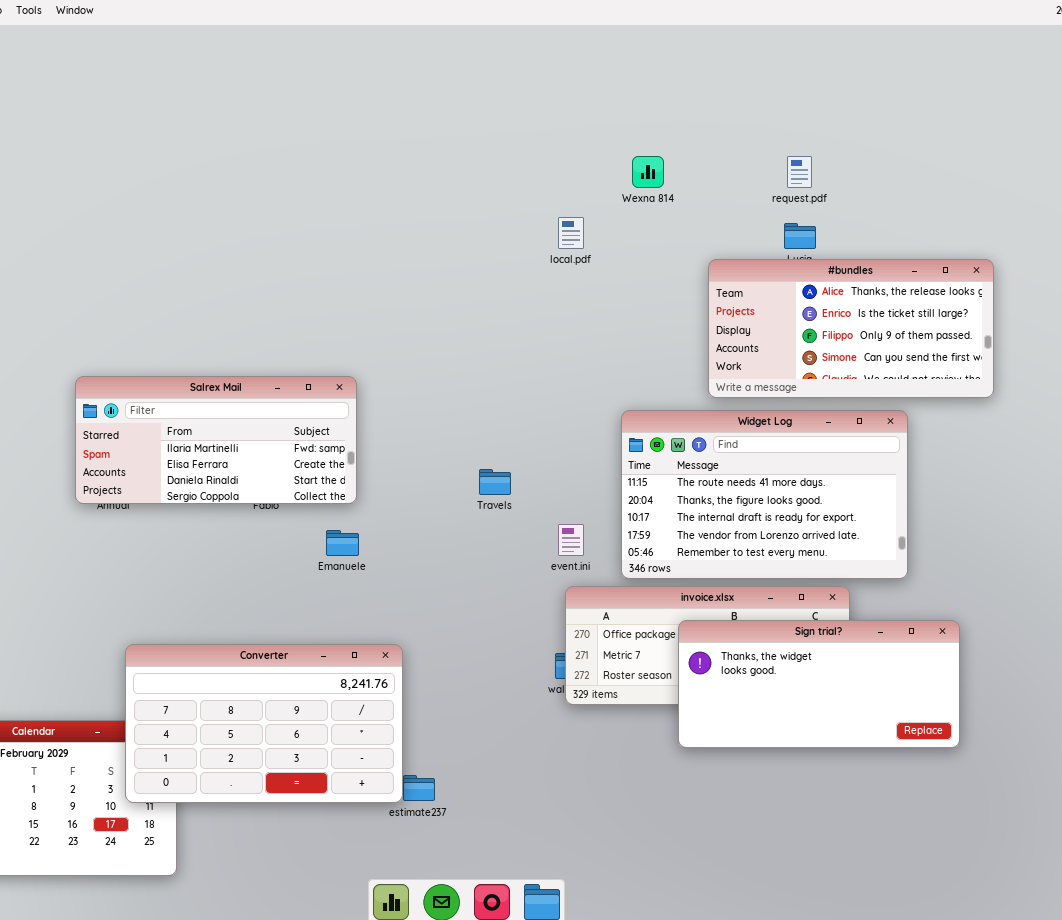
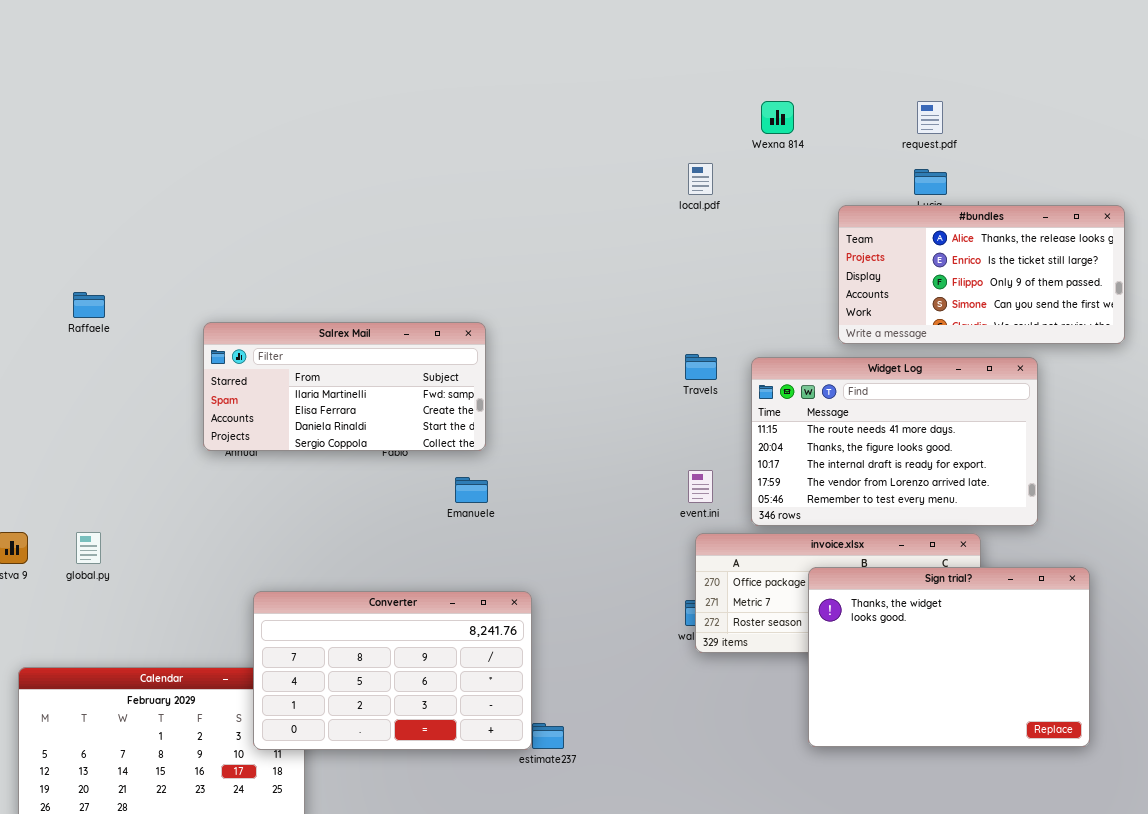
Travels: [479,469,511,495] -> [685,354,717,380], moved
Sign trial?: [678,620,960,748] -> [808,567,1090,747], resized

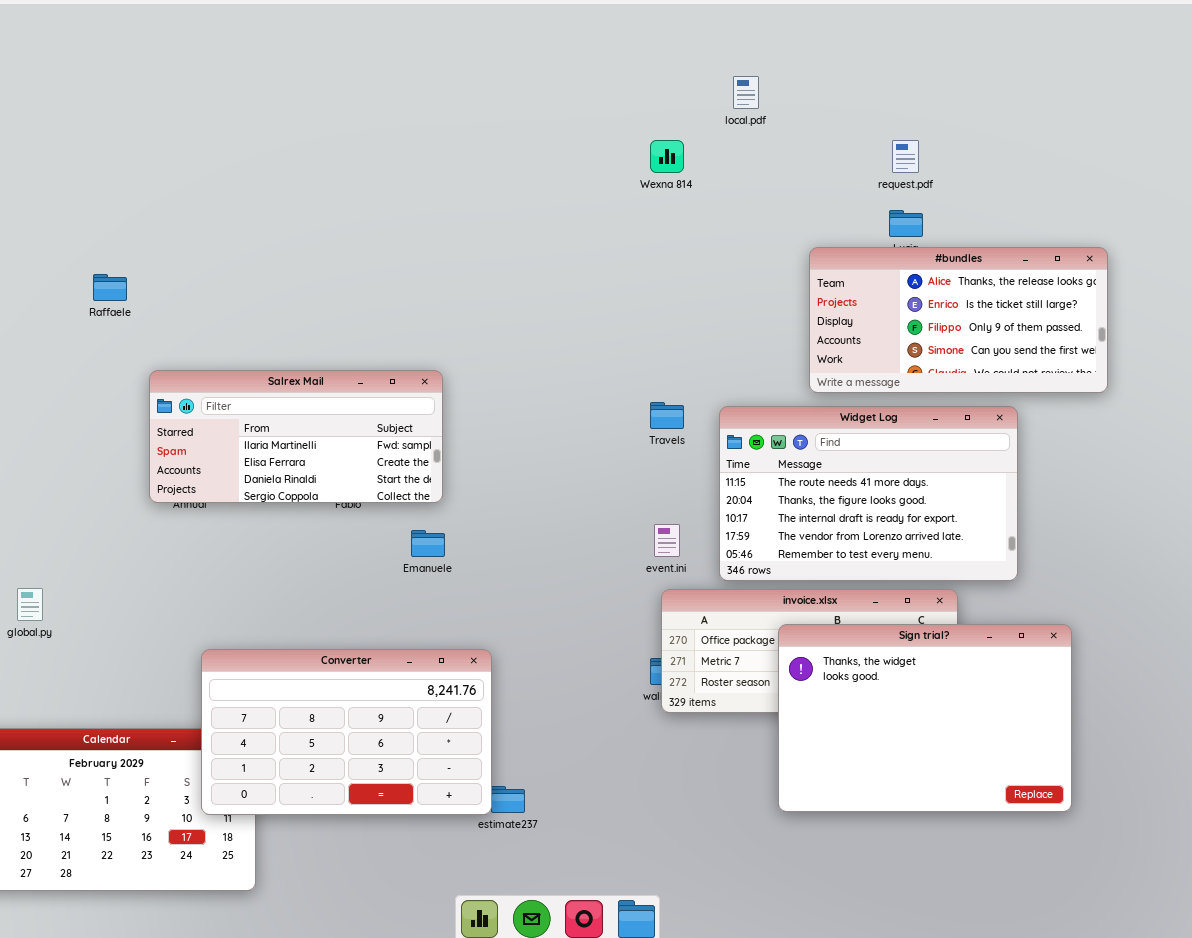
Wexna 814: [761,101,794,134] -> [650,140,684,173], moved
local.pdf: [688,163,713,195] -> [733,76,759,109], moved
Raffaele: [73,292,105,318] -> [93,274,127,301], moved

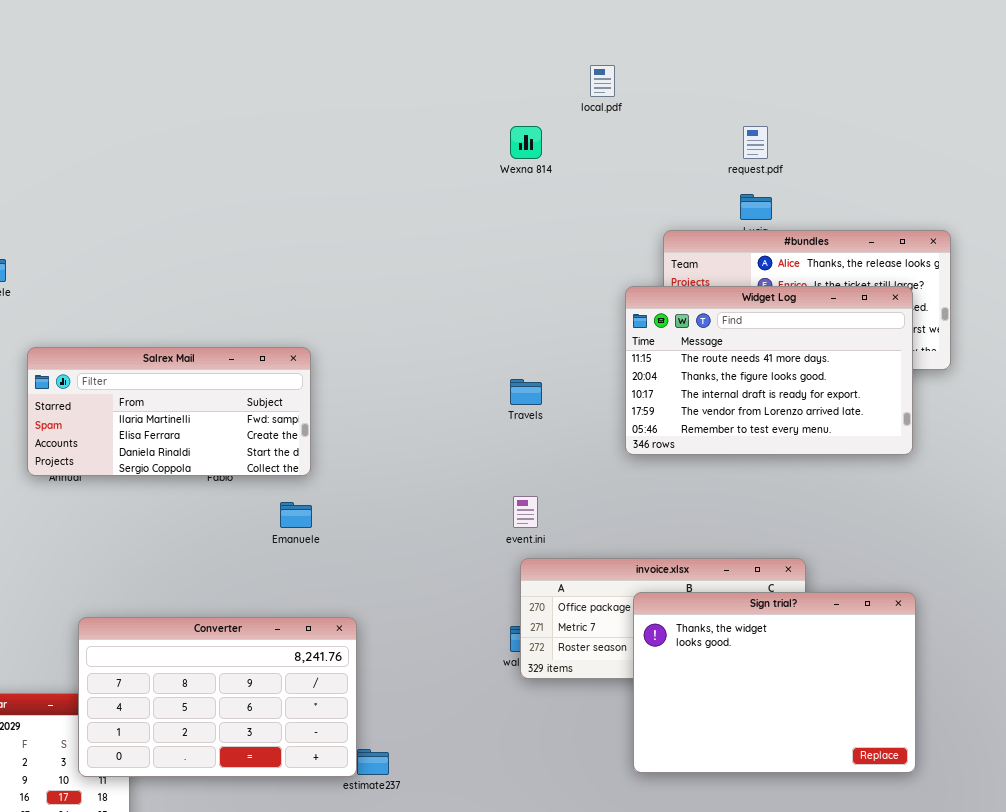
Widget Log: [719,406,1018,581] -> [625,286,913,455], moved

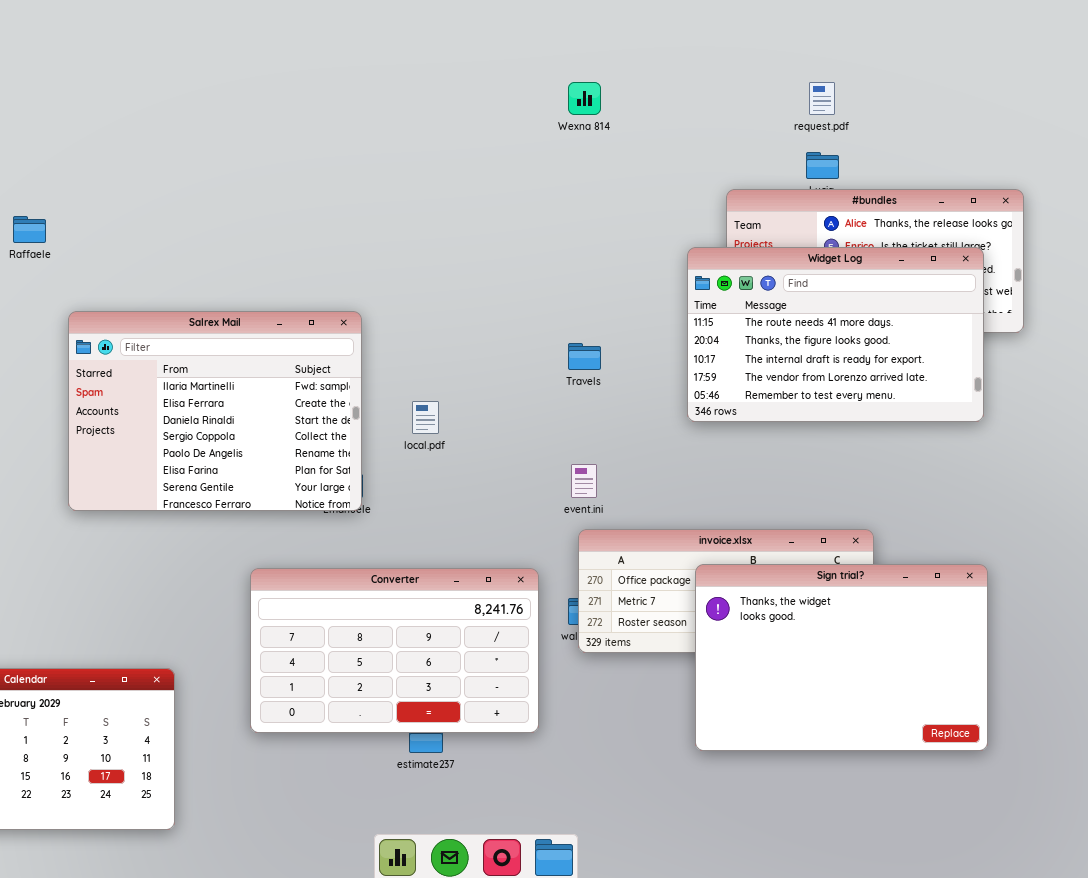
local.pdf: [590,65,615,97] -> [412,401,439,434], moved
Salrex Mail: [27,347,311,476] -> [68,311,362,511], resized
Converter: [78,617,357,777] -> [250,568,539,733], moved

